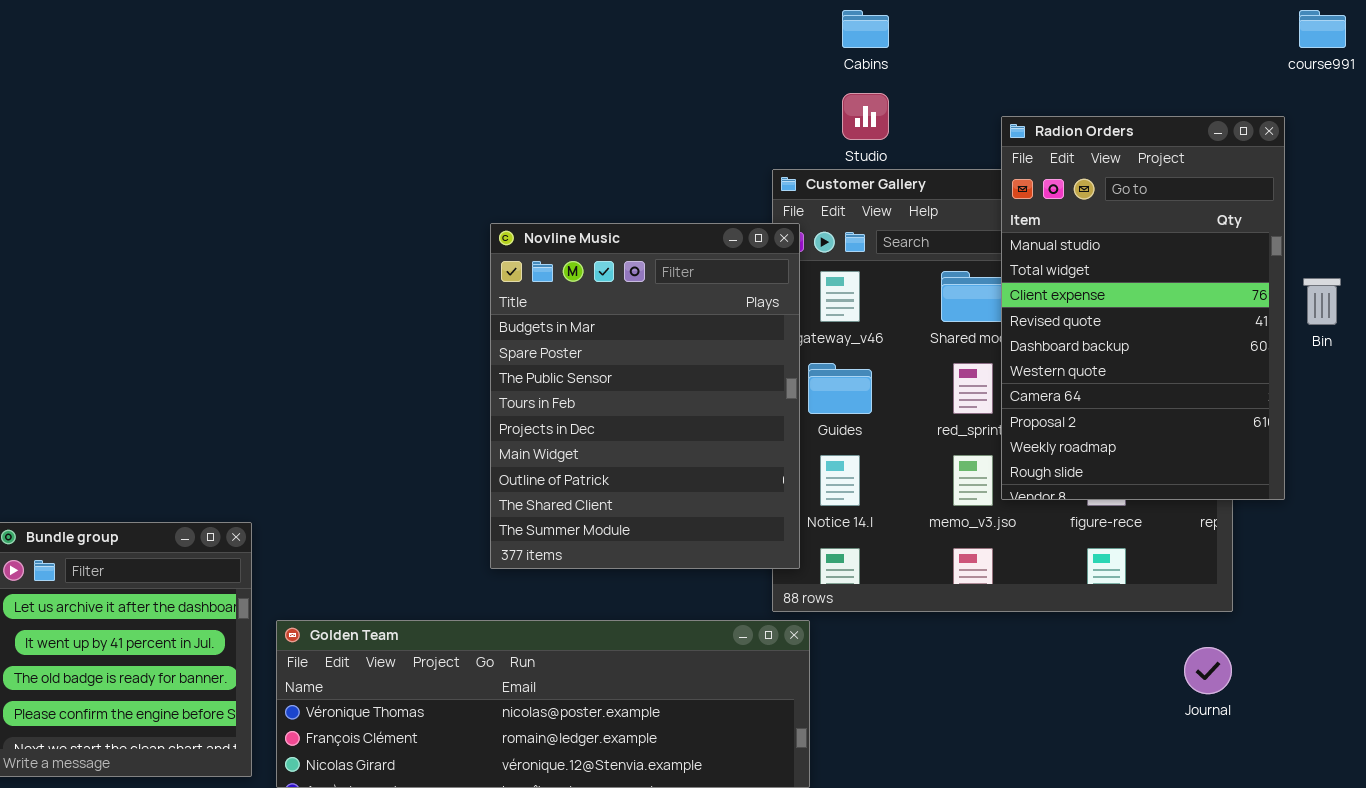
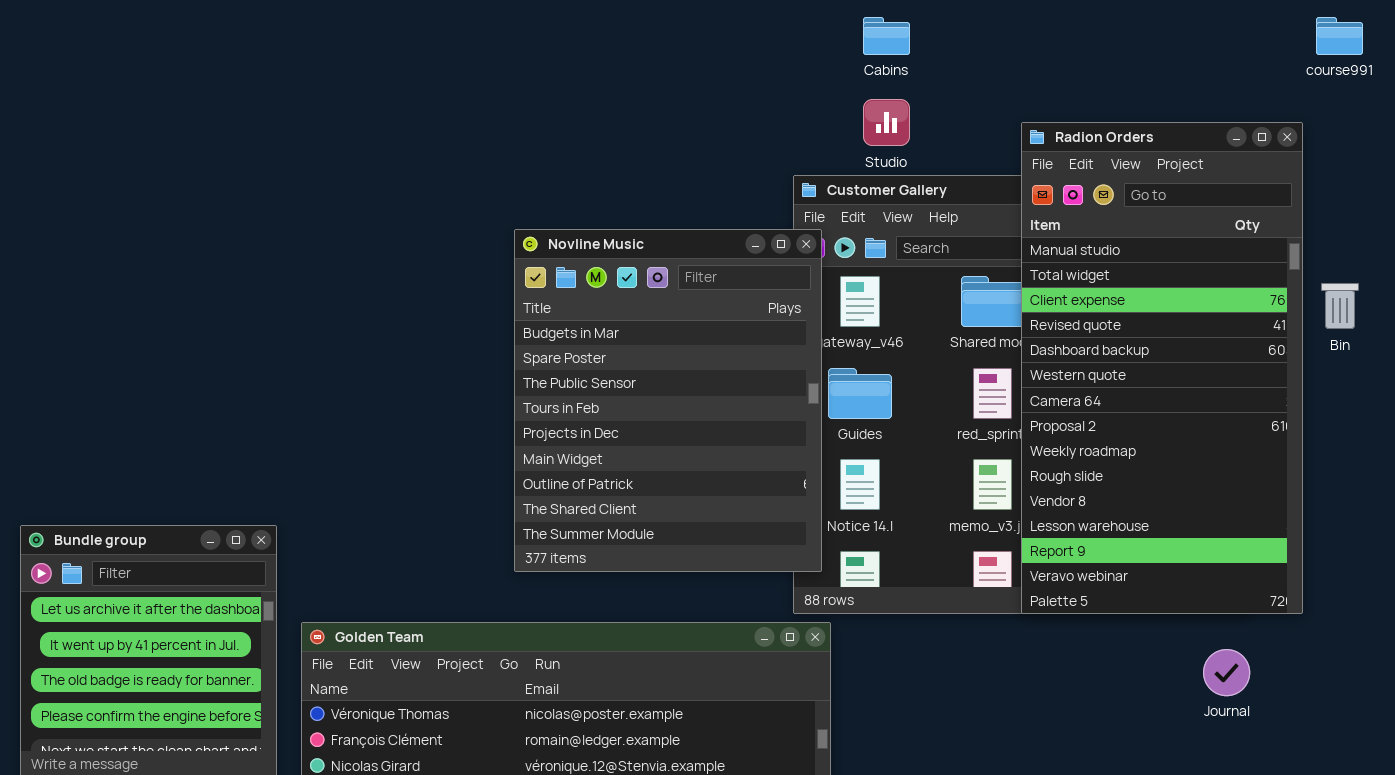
Radion Orders: [1001,116,1285,500] -> [1021,122,1303,614], resized

